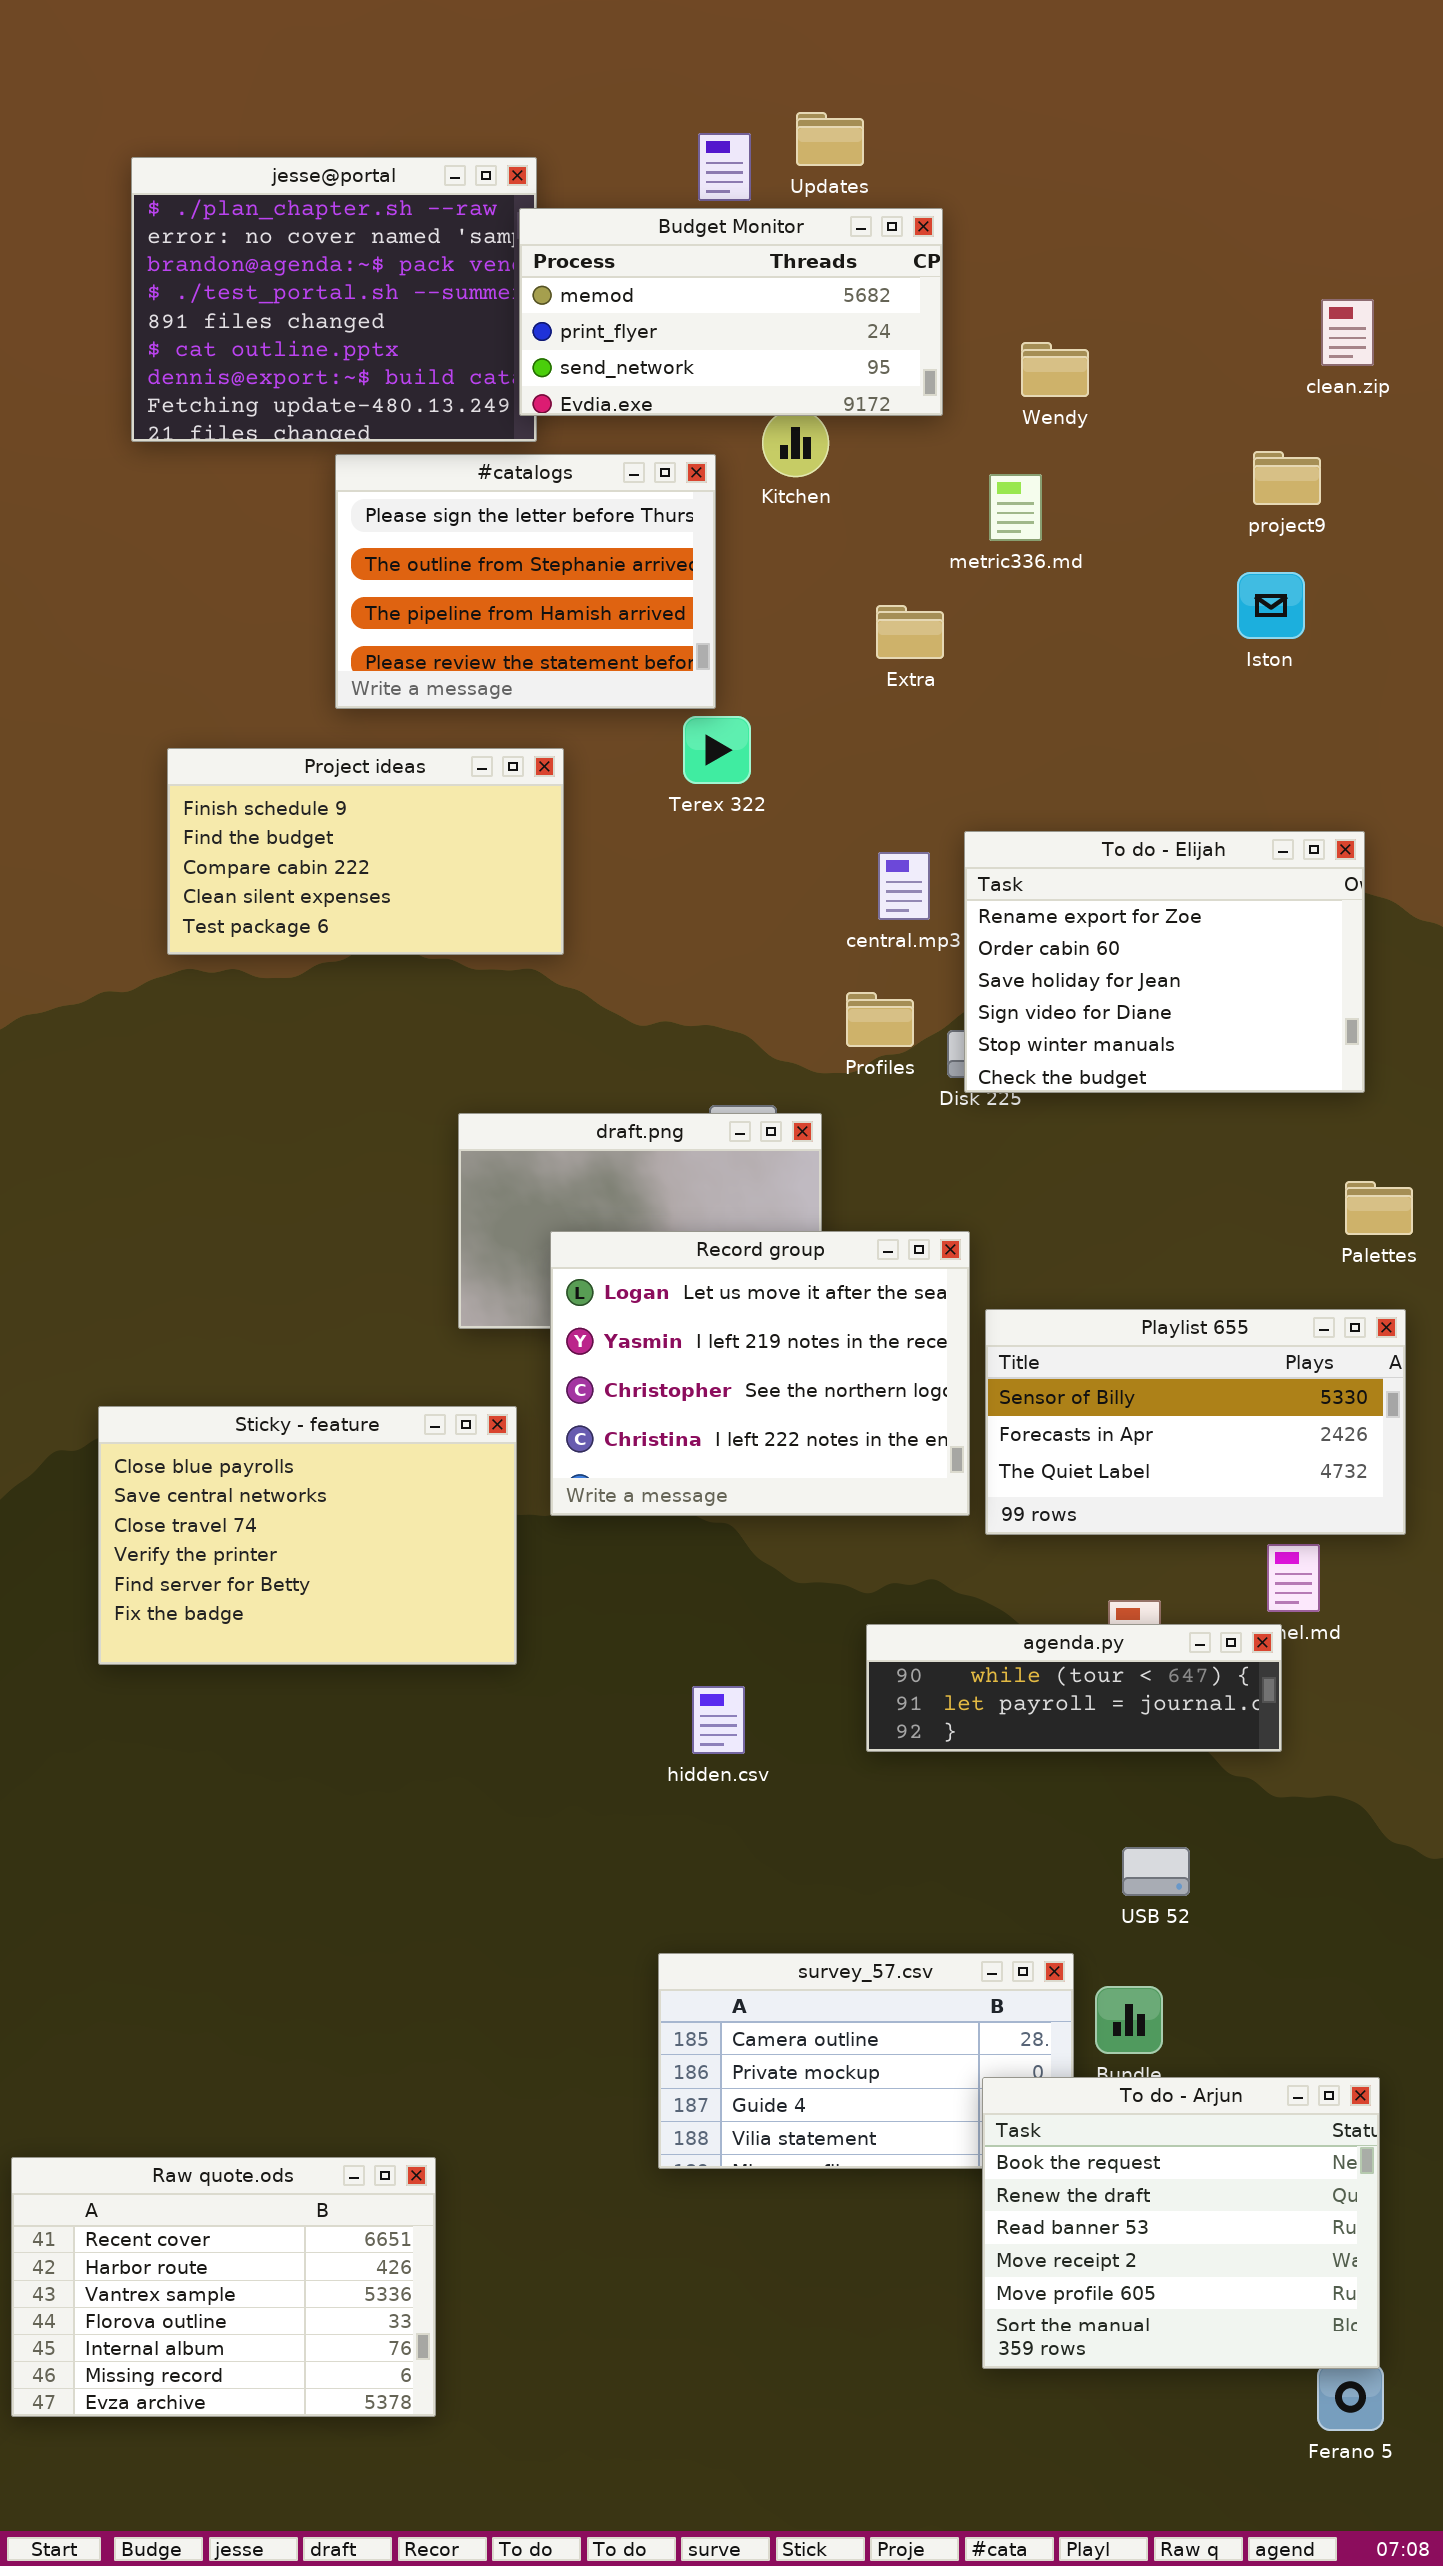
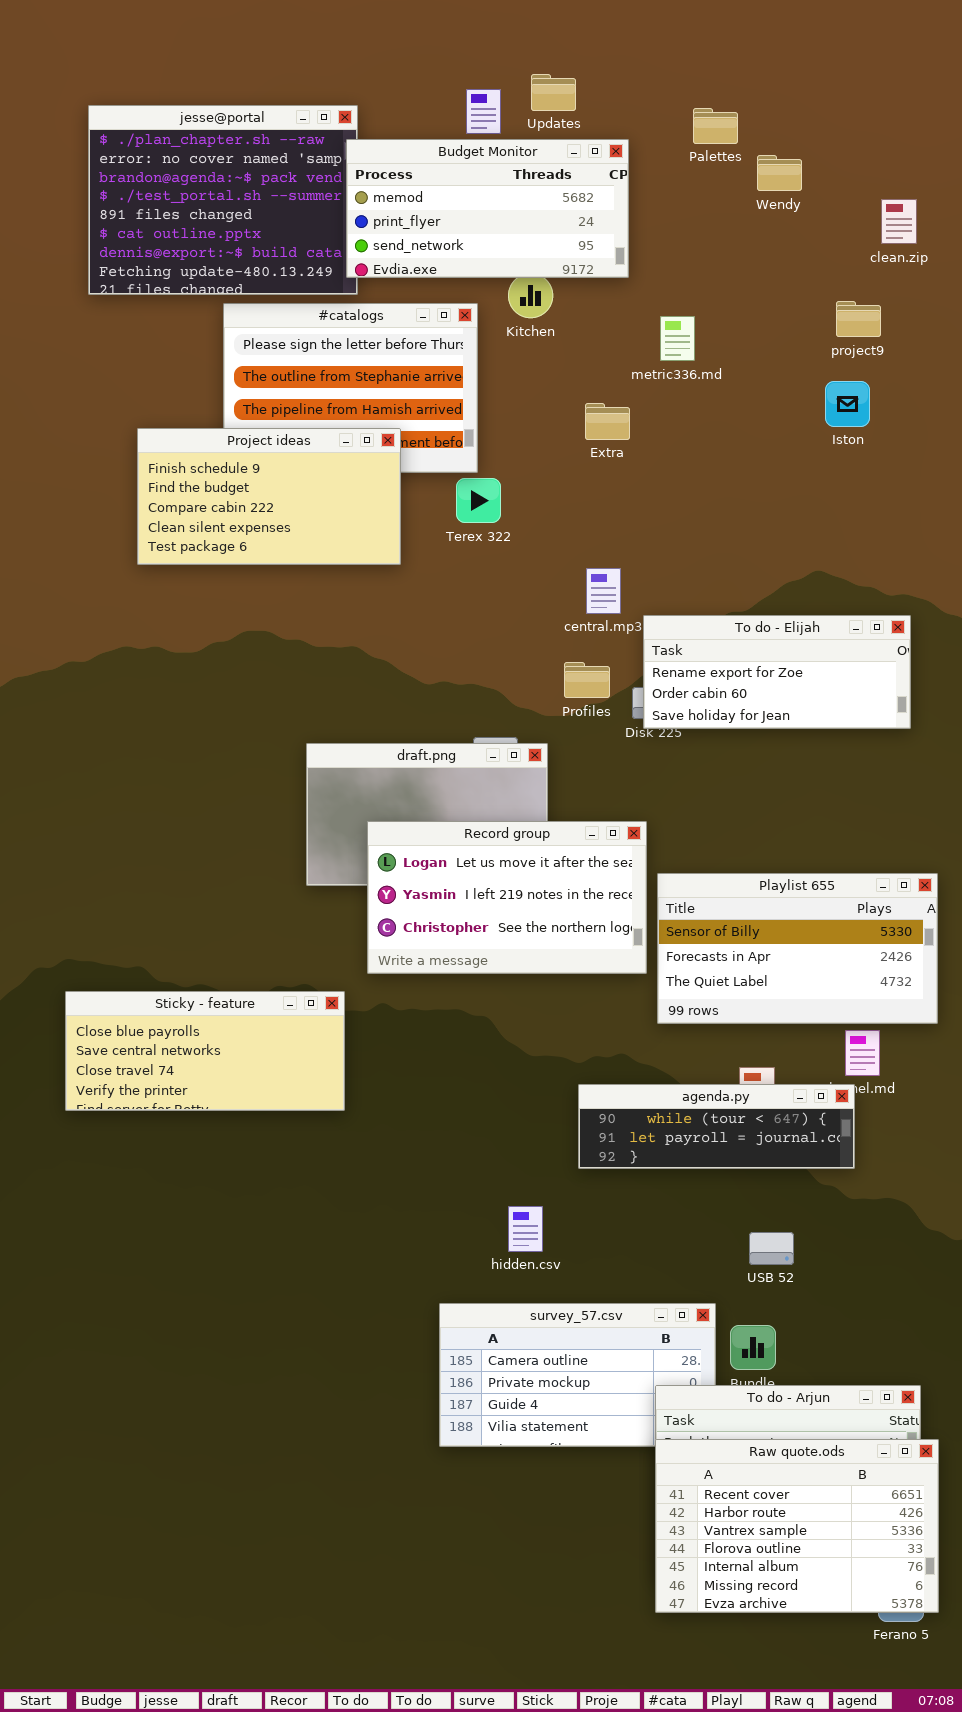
Wendy: [1021,342,1089,397] -> [757,155,802,191], moved
Project ideas: [167,748,564,955] -> [137,428,401,565], moved
To do - Elijah: [964,831,1365,1093] -> [643,615,911,729], resized
Palettes: [1345,1181,1413,1235] -> [693,108,738,144], moved
Record group: [550,1231,970,1516] -> [367,821,647,974], resized
Sticky - feature: [98,1406,517,1665] -> [65,991,345,1111], resized
hidden.csv: [692,1686,745,1754] -> [508,1206,543,1252], moved
Raw quote.ods: [11,2157,436,2417] -> [655,1439,939,1613], moved

